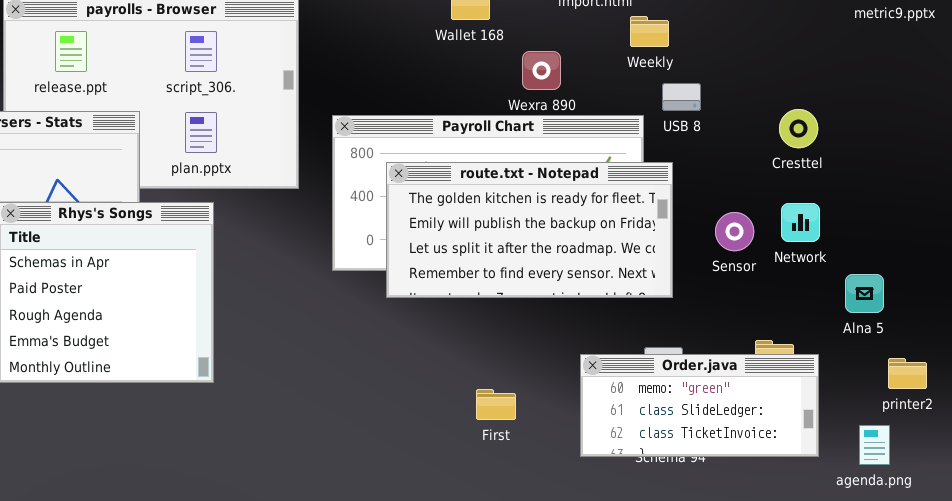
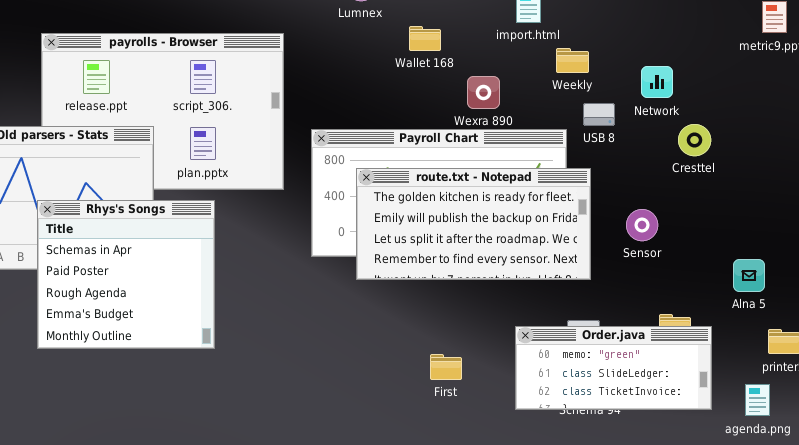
Network: [781,203,820,242] -> [641,66,673,98], moved

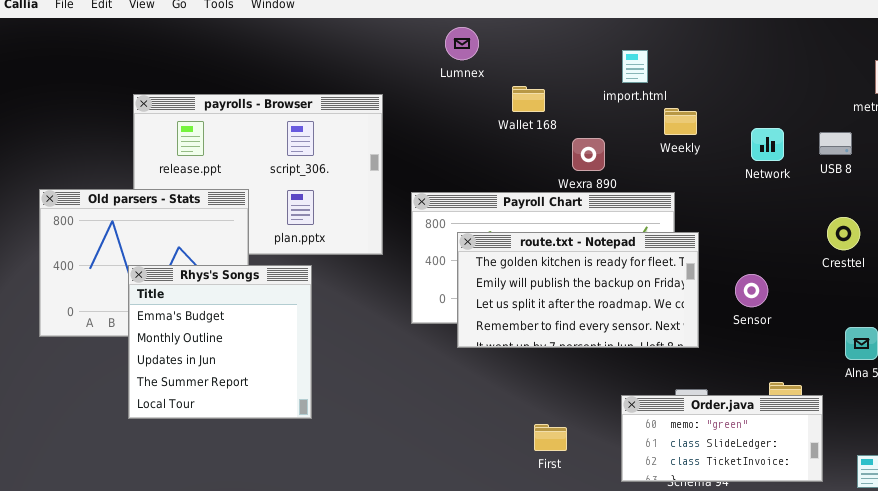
USB 8: [583,103,615,126] -> [819,132,852,155], moved
Cresttel: [678,124,711,156] -> [827,217,860,250], moved
Rhys's Songs: [37,200,215,349] -> [128,265,312,419], scrolled down 3 rows

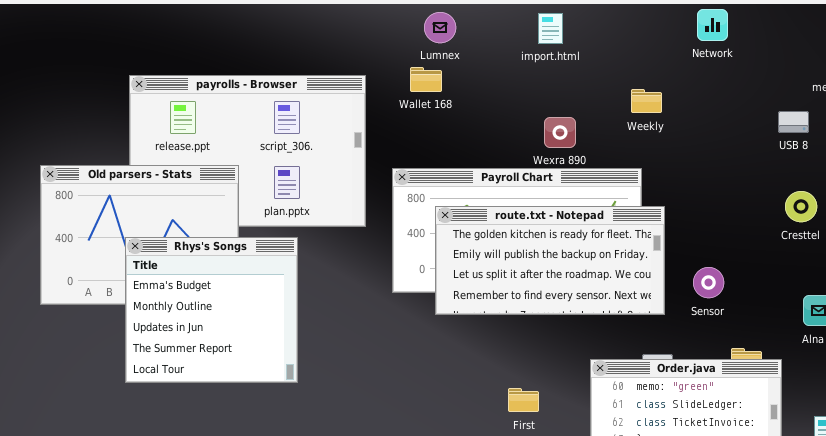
import.html: [622,50,648,83] -> [538,13,563,44], moved
Wallet 168: [512,86,545,112] -> [410,67,442,92], moved
Network: [751,128,784,161] -> [697,9,728,41], moved
Sensor: [735,274,768,307] -> [693,267,724,298], moved

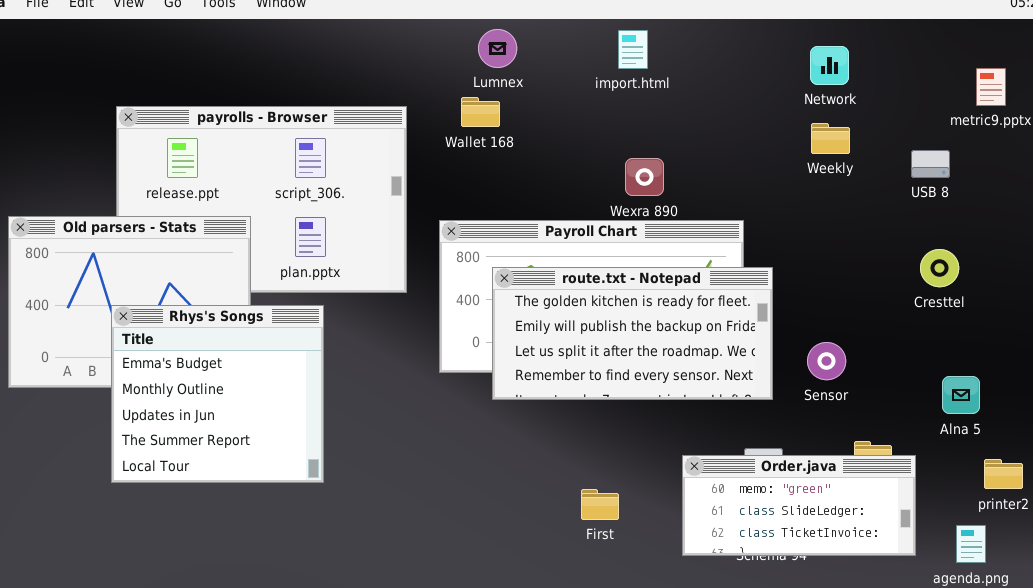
Network: [697,9,728,41] -> [810,46,849,85], moved
Weekly: [631,89,662,113] -> [811,123,850,154], moved

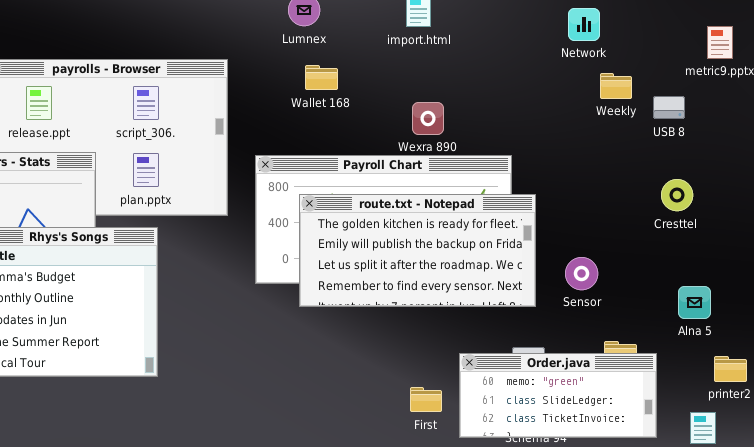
Wallet 168: [461,97,500,127] -> [305,65,338,90], moved
Weekly: [811,123,850,154] -> [600,73,632,99], moved
First: [581,489,619,520] -> [410,387,442,412], moved

